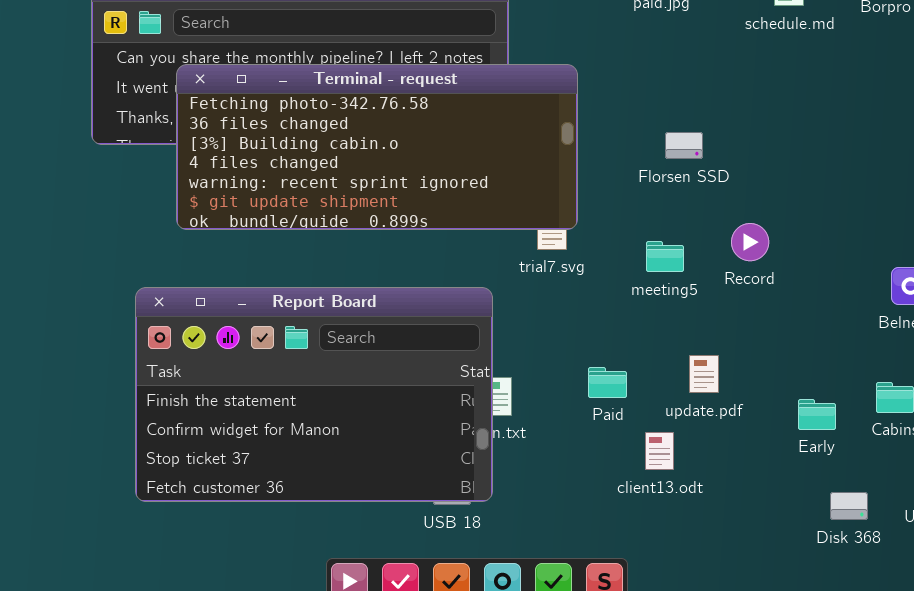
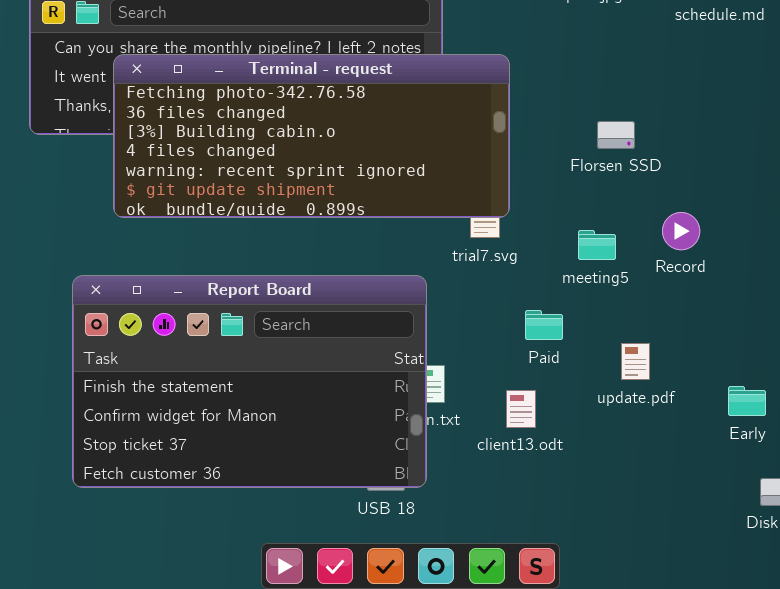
Paid: [588,367,627,398] -> [525,310,563,340], moved
client13.odt: [645,432,674,470] -> [506,390,536,428], moved

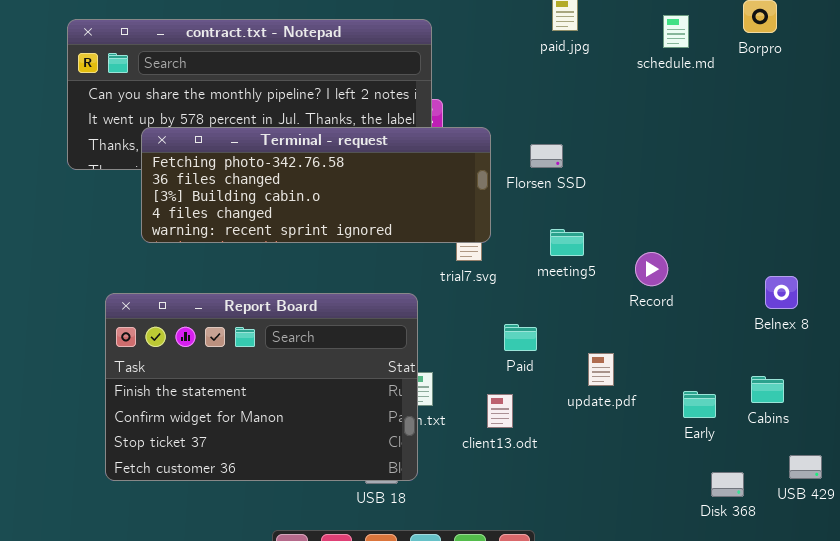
Terminal - request: [113,54,510,218] -> [141,127,491,243], resized
Florsen SSD: [597,121,635,149] -> [530,144,563,168], moved
Record: [662,212,700,250] -> [635,252,668,286], moved
meeting5: [578,230,616,260] -> [550,229,584,256], moved

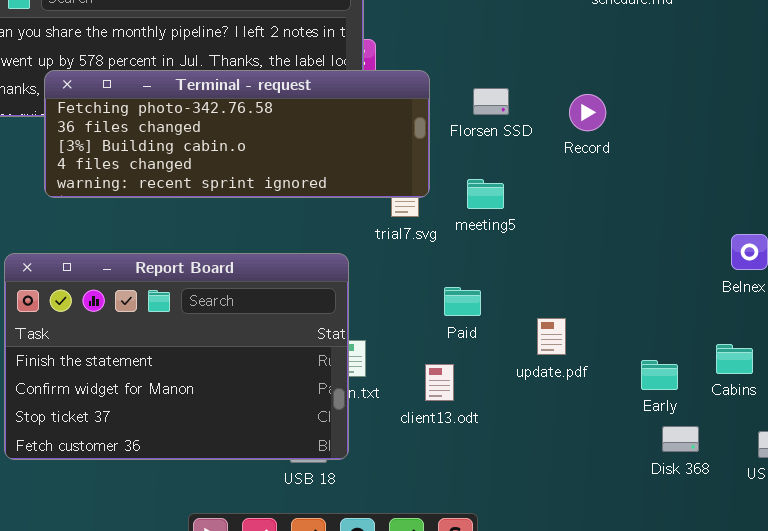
meeting5: [550,229,584,256] -> [467,179,504,209], moved
Record: [635,252,668,286] -> [569,94,606,131], moved
Disk 368: [711,472,744,497] -> [662,426,699,452], moved

